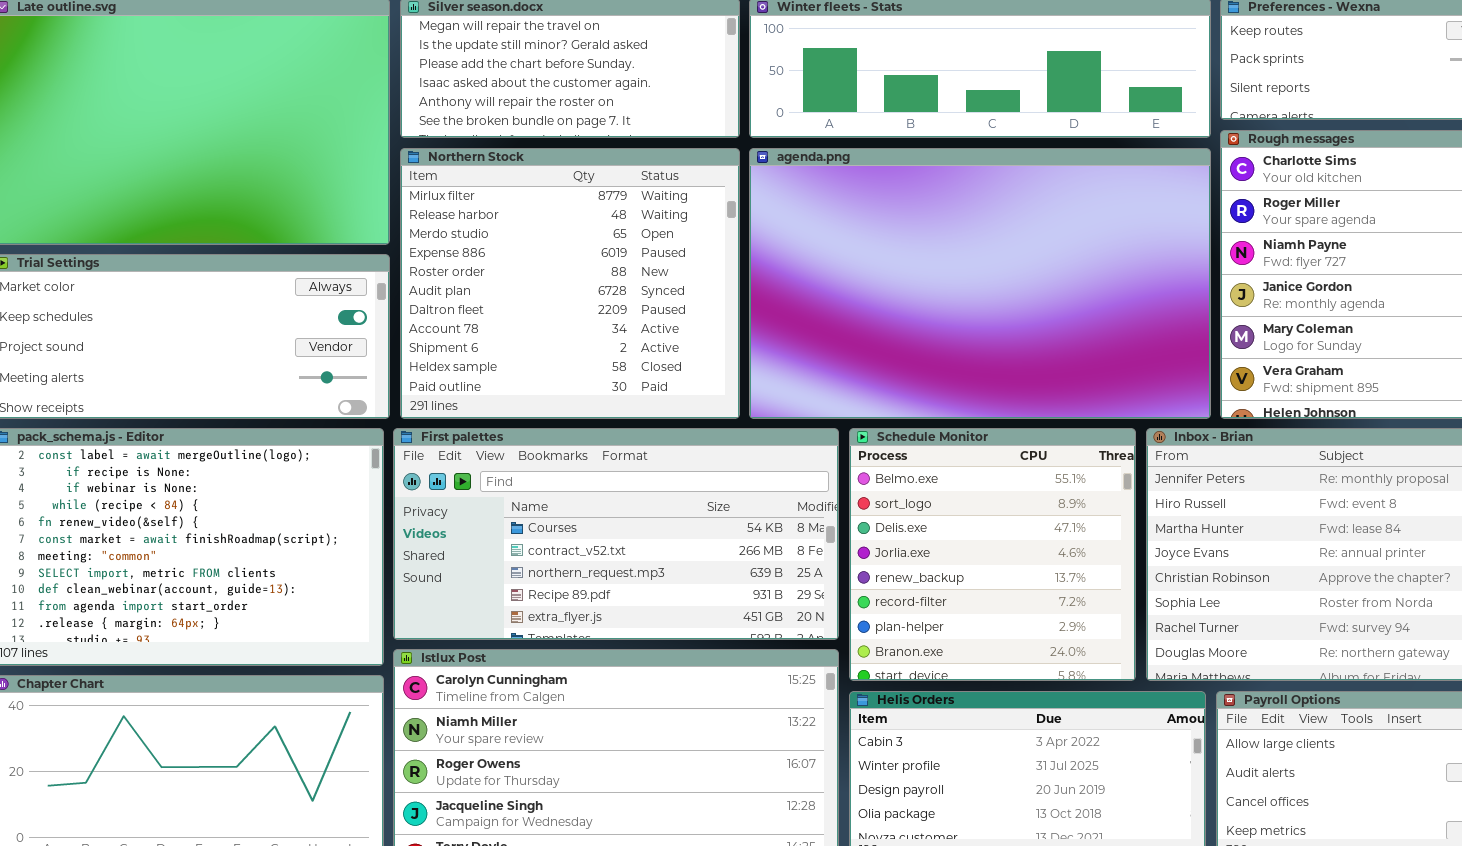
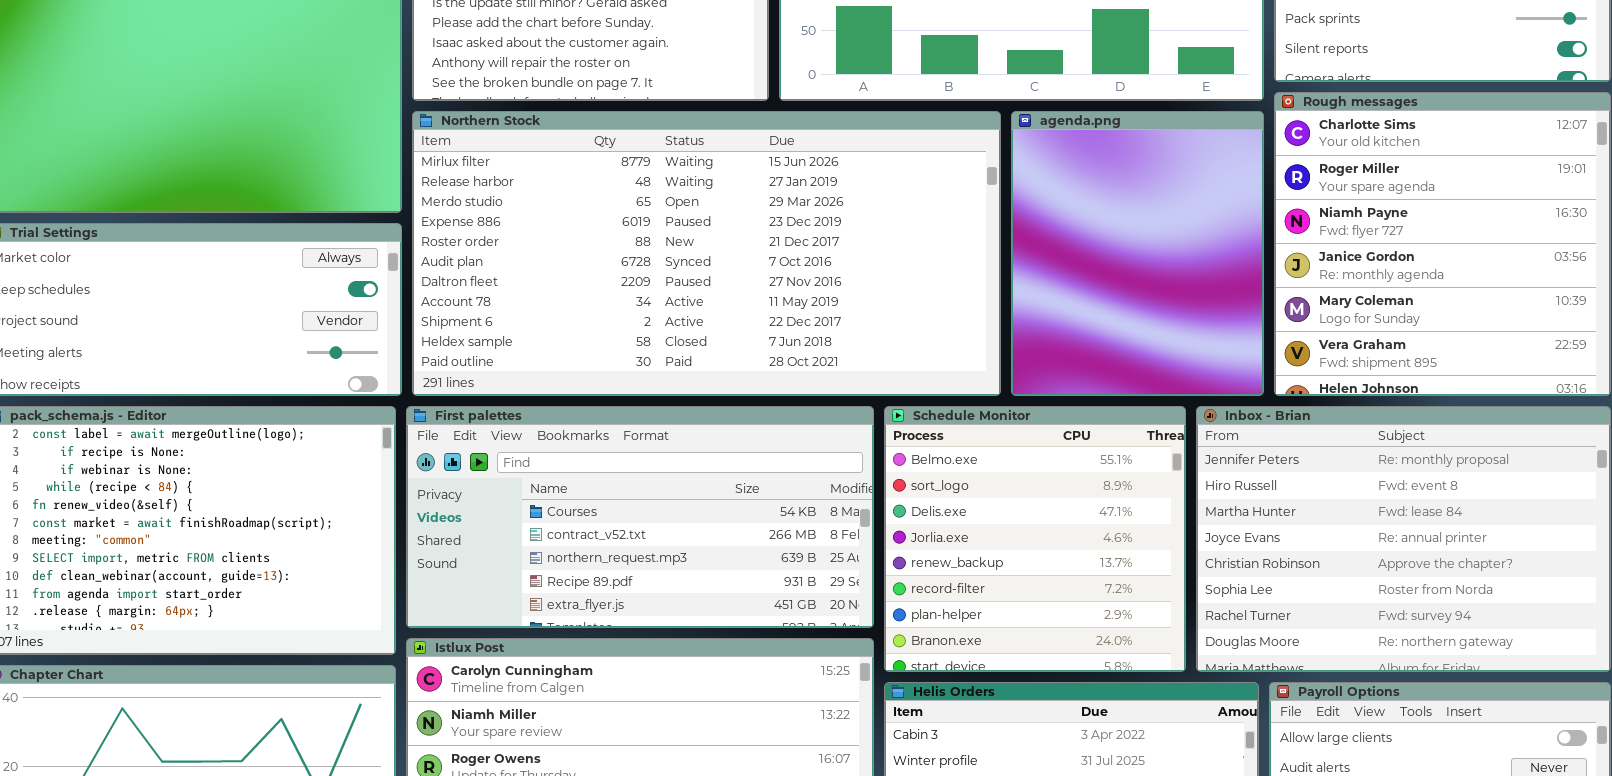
Northern Stock: [400,148,740,419] -> [412,111,1001,396], resized
agenda.png: [749,148,1211,419] -> [1011,111,1264,396], resized

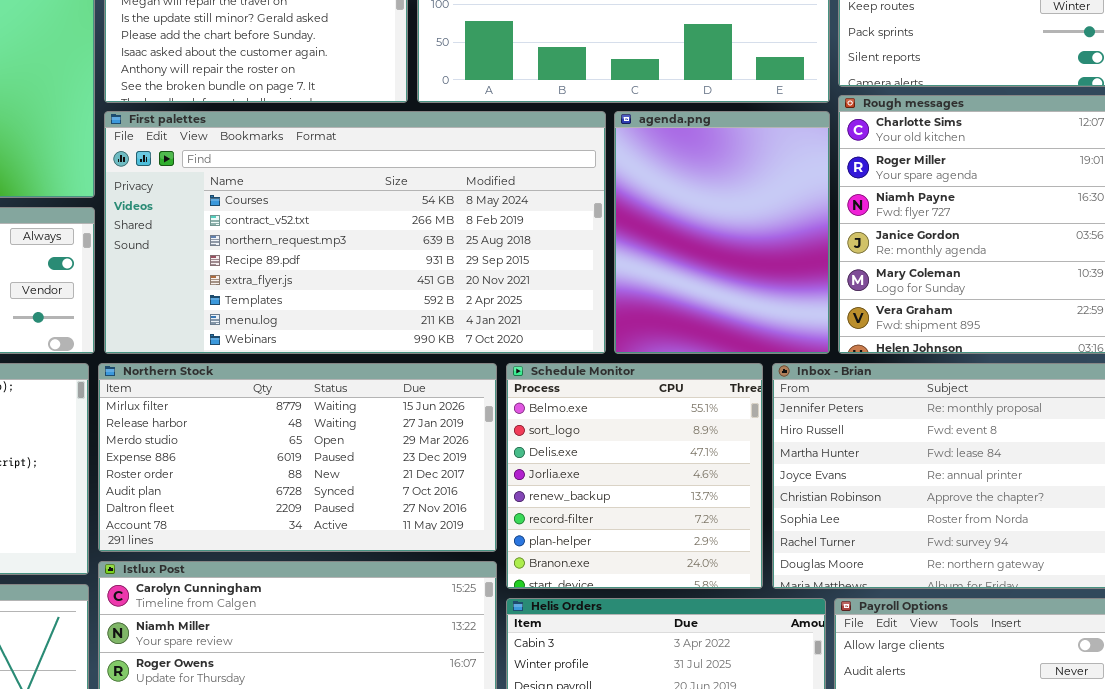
Northern Stock: [412,111,1001,396] -> [98,363,497,552], moved, resized
First palettes: [406,406,874,628] -> [104,111,606,354], moved, resized

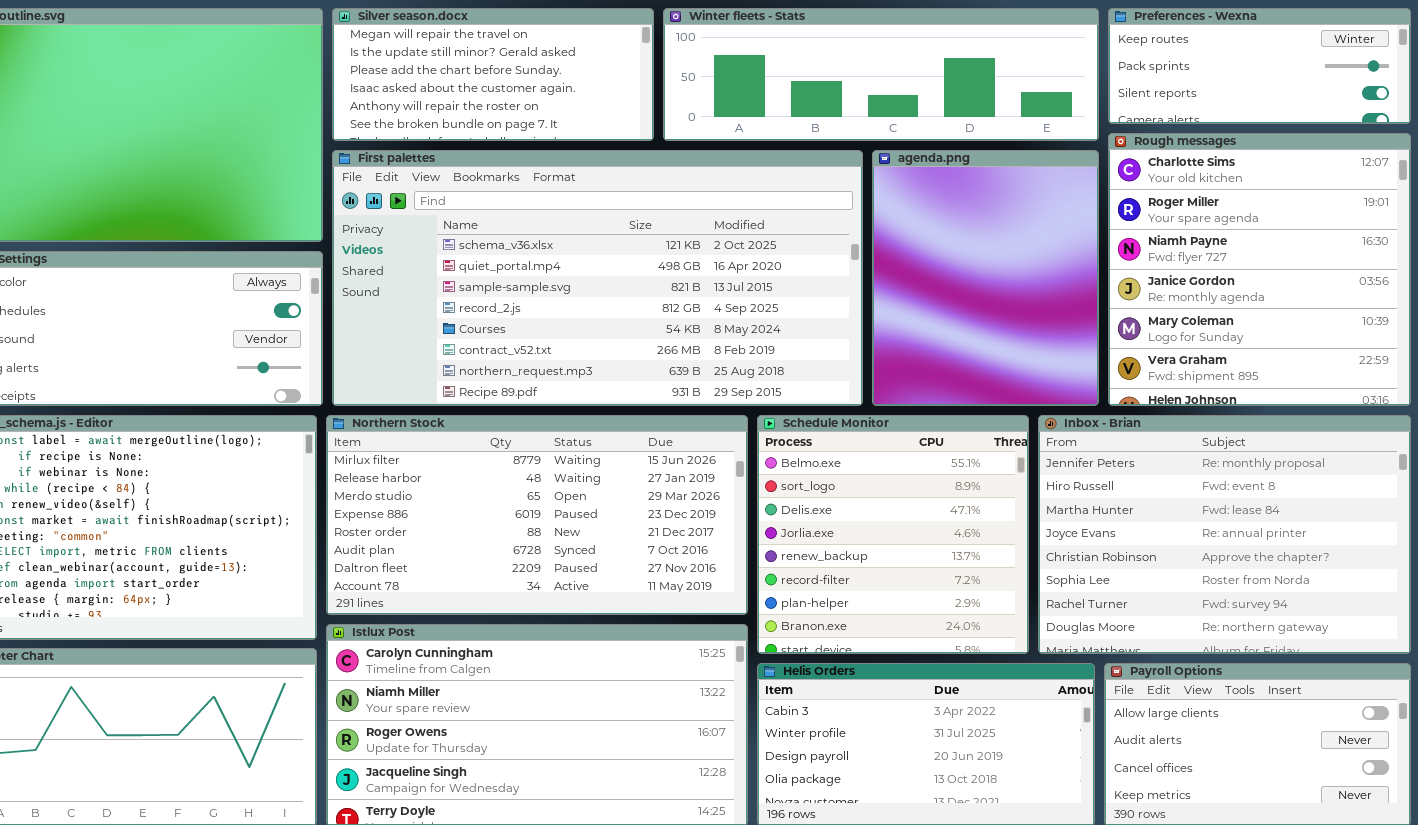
First palettes: [104,111,606,354] -> [332,150,863,406], scrolled up 4 rows

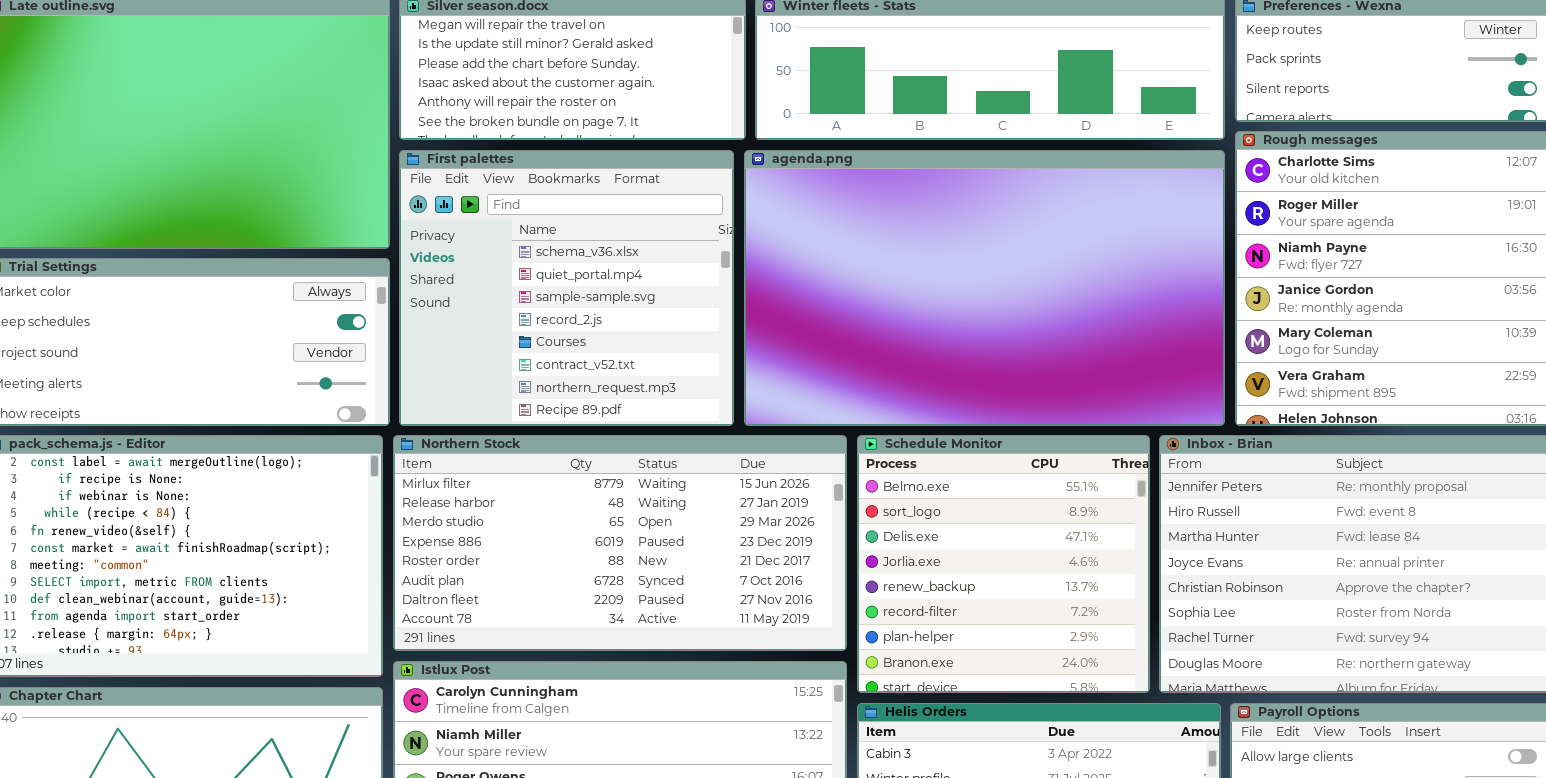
First palettes: [332,150,863,406] -> [399,150,734,426], resized
agenda.png: [872,150,1099,406] -> [744,150,1225,426], resized

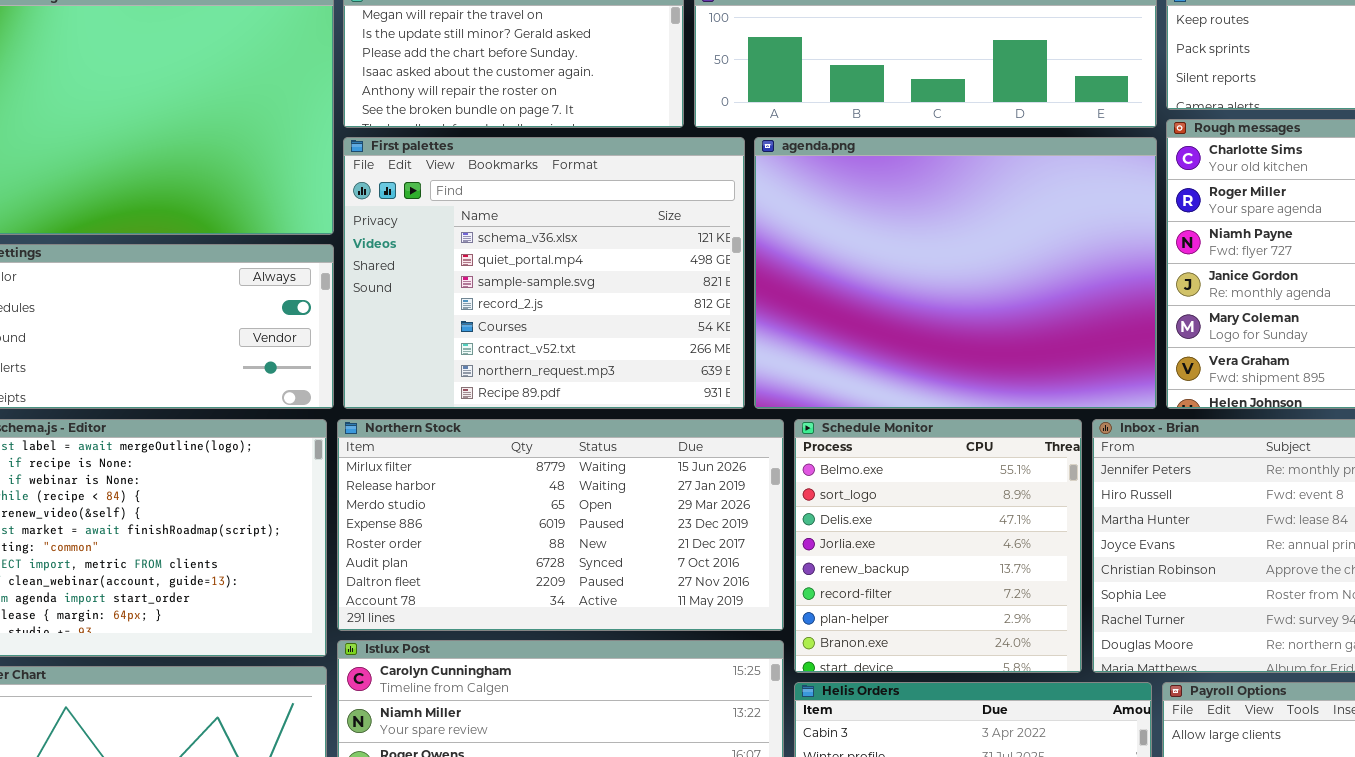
First palettes: [399,150,734,426] -> [343,137,745,409], resized
agenda.png: [744,150,1225,426] -> [754,137,1157,409], resized

